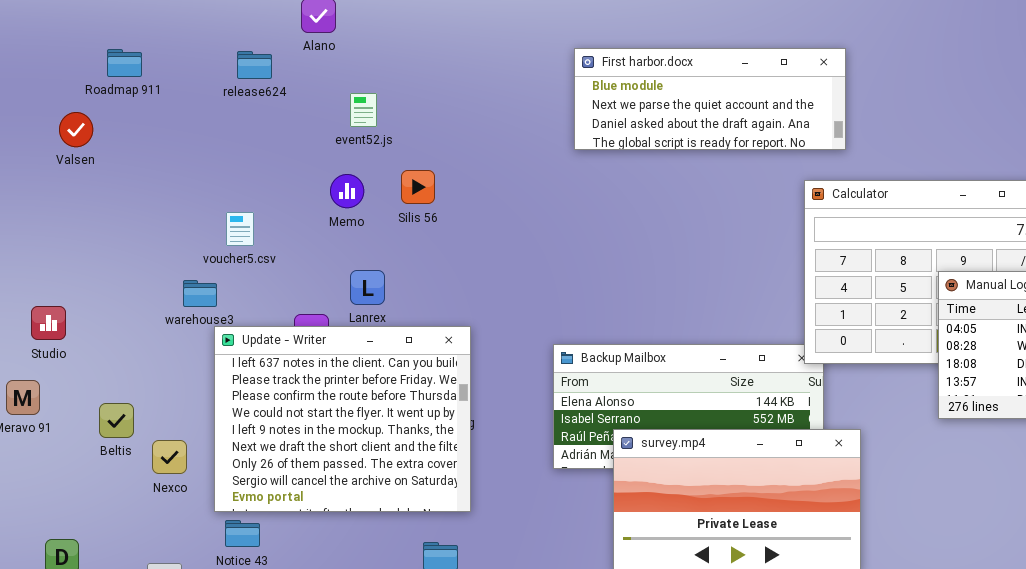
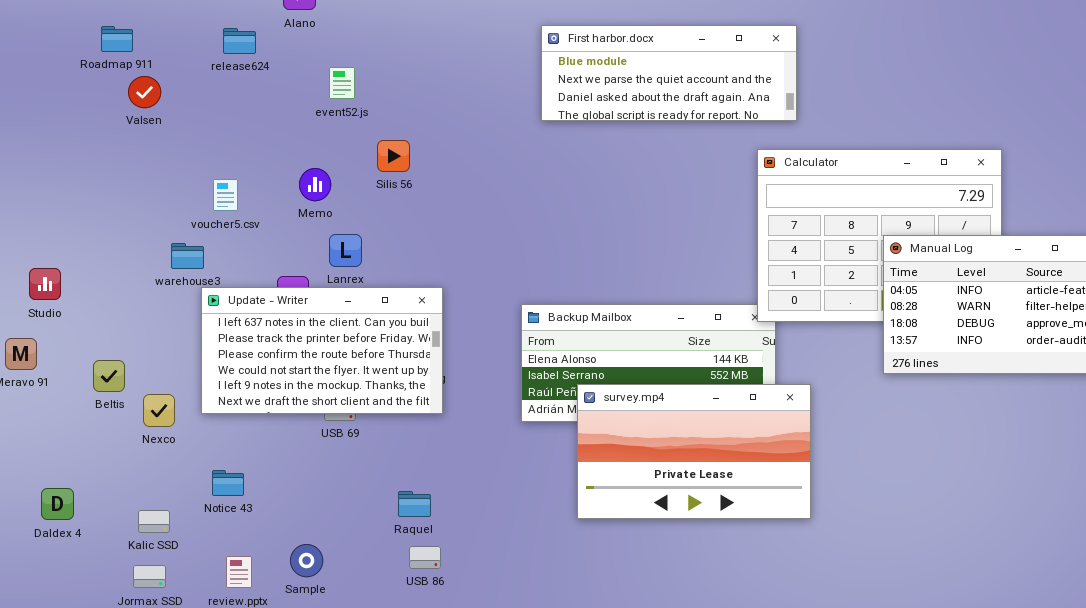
Valsen: [59,112,93,147] -> [128,76,161,108], moved
Memo: [330,174,364,208] -> [299,168,331,201], moved
Update - Writer: [214,326,471,512] -> [201,287,443,414], resized

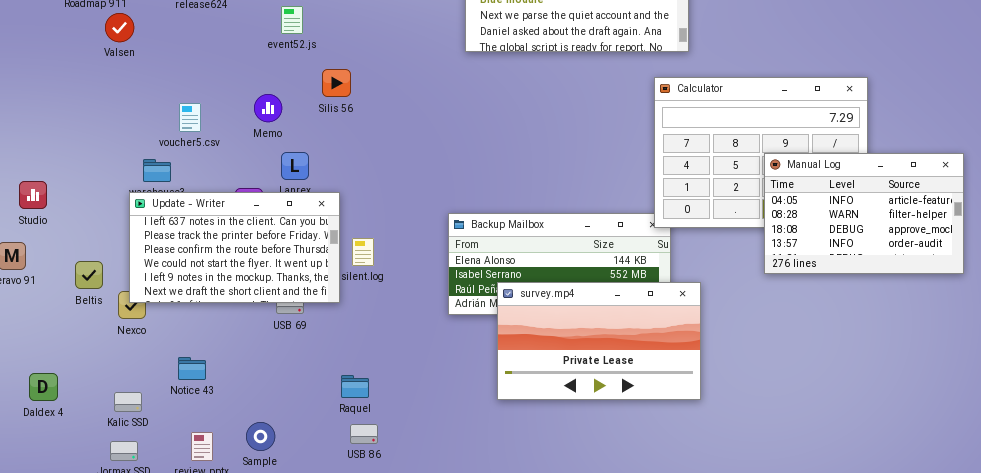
Update - Writer: [201,287,443,414] -> [129,192,340,303], moved

